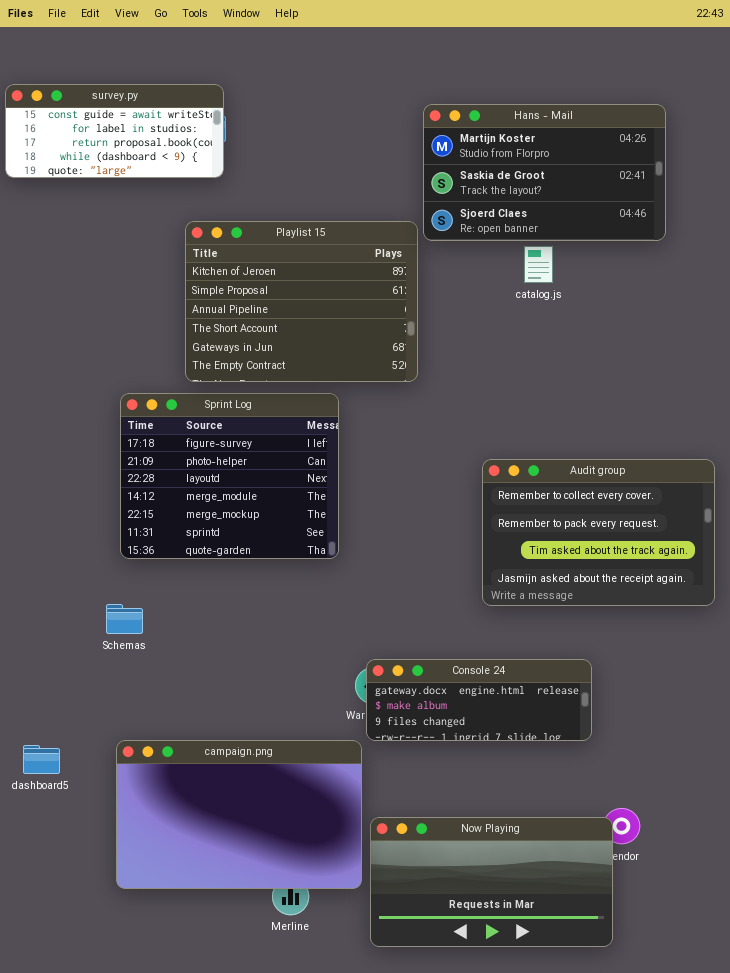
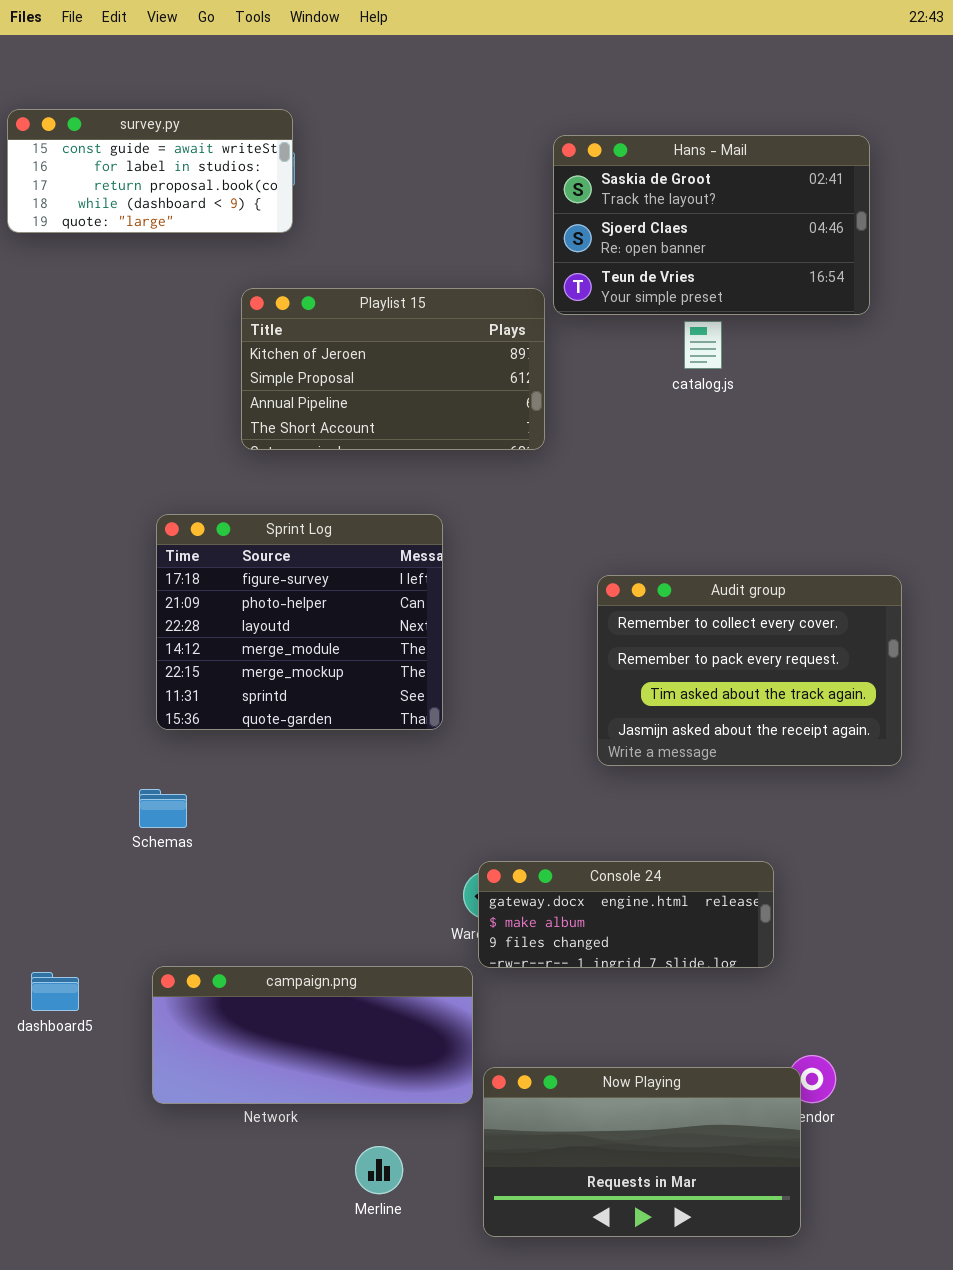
Hans - Mail: [423,104,666,241] -> [553,135,870,315], scrolled down 1 row
Playlist 15: [185,221,418,382] -> [241,288,545,450], resized
Audit group: [482,459,715,606] -> [597,575,902,766], moved
campaign.png: [116,740,362,889] -> [152,966,473,1104], resized

